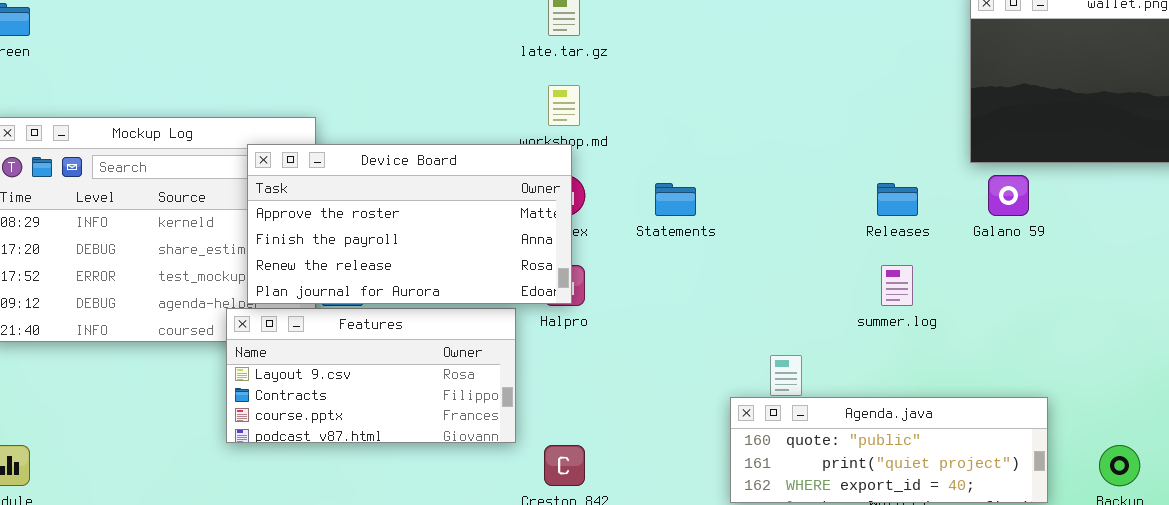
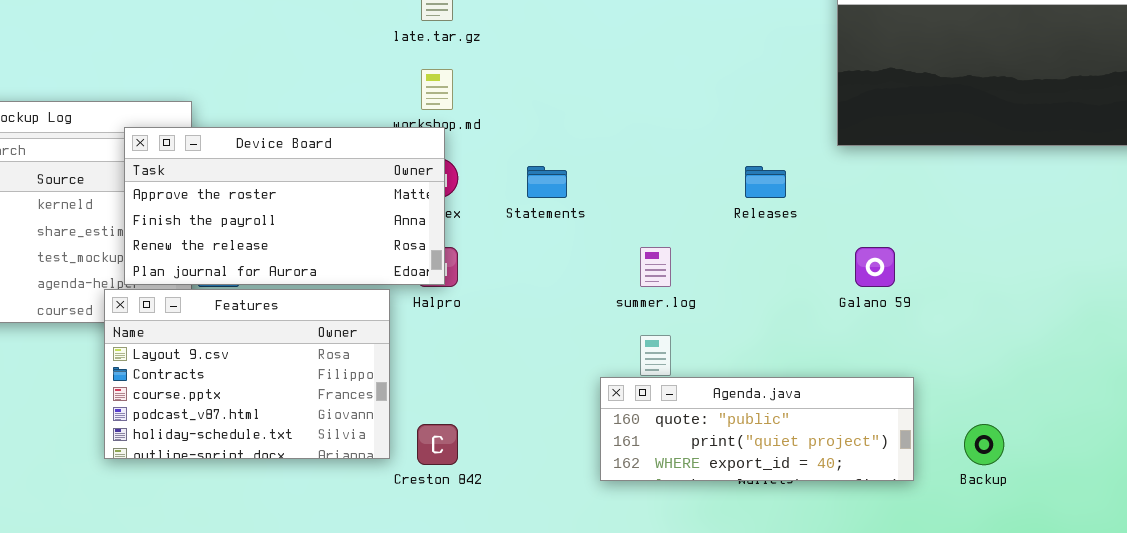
Galano 59: [988,175,1029,216] -> [855,247,895,287], moved
summer.log: [881,265,913,306] -> [640,247,671,287], moved
Features: [226,308,516,443] -> [104,289,390,459], resized

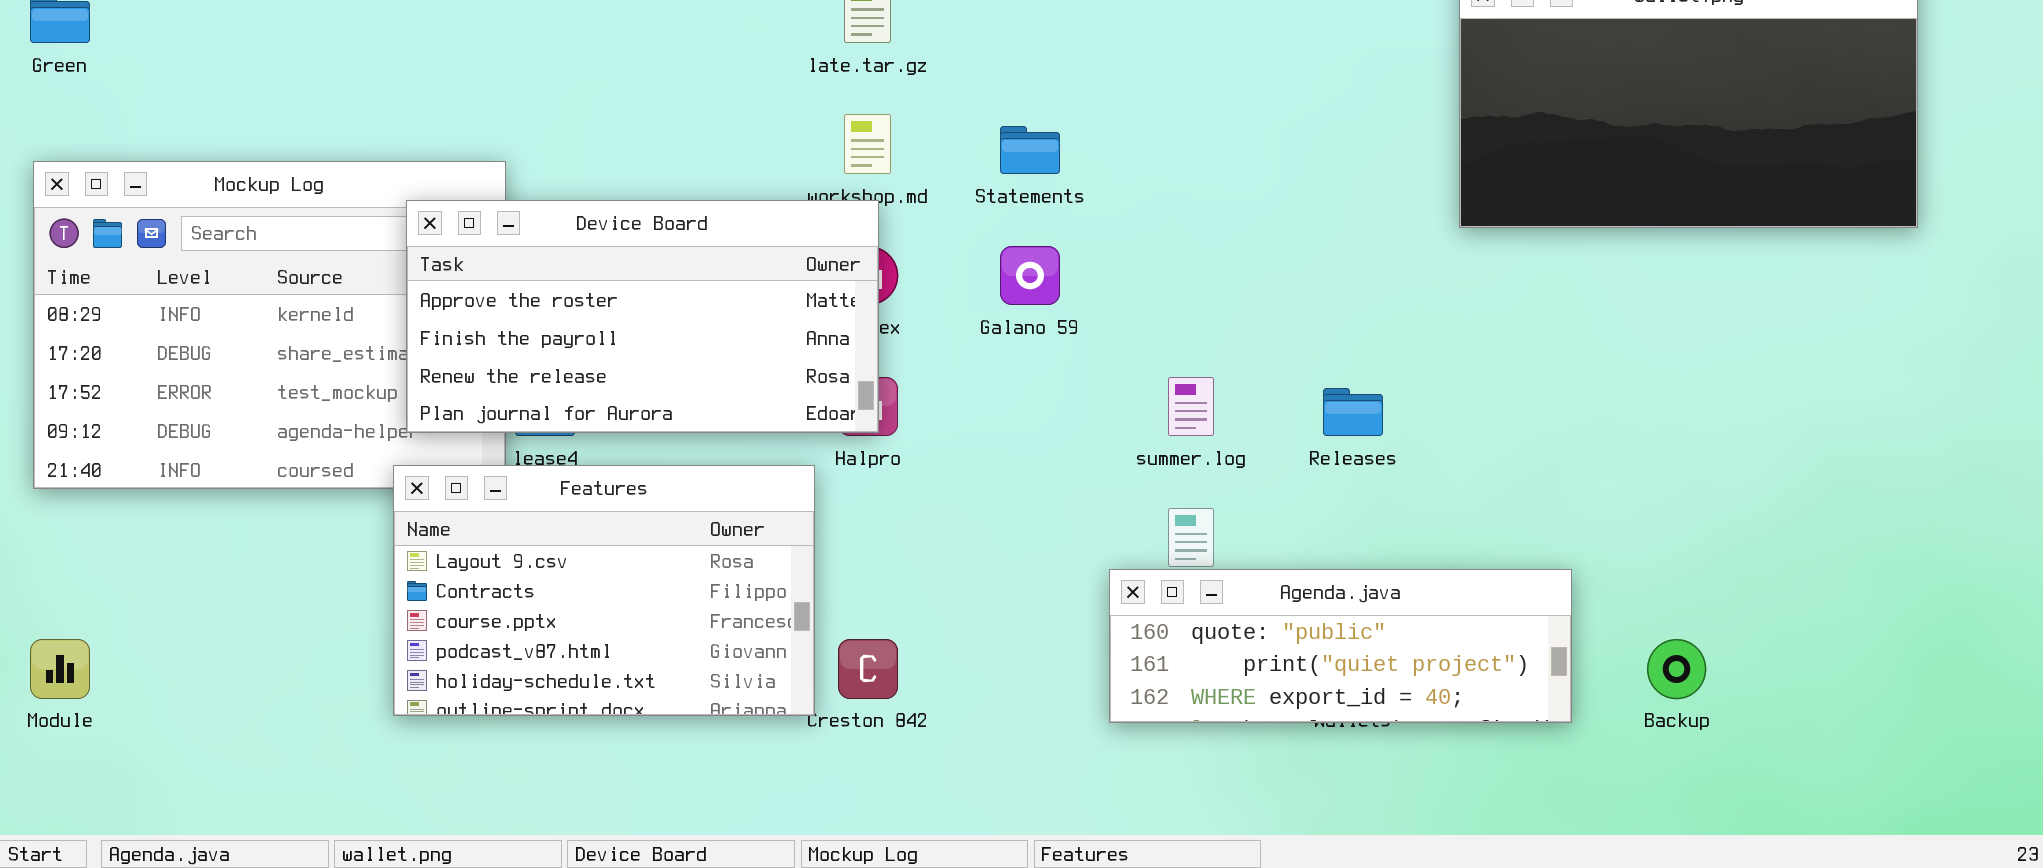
Statements: [527,166,567,198] -> [1000,126,1060,174], moved
Releases: [745,166,786,198] -> [1323,388,1383,436], moved
Galano 59: [855,247,895,287] -> [1000,246,1060,305], moved
Features: [104,289,390,459] -> [393,465,815,716], moved

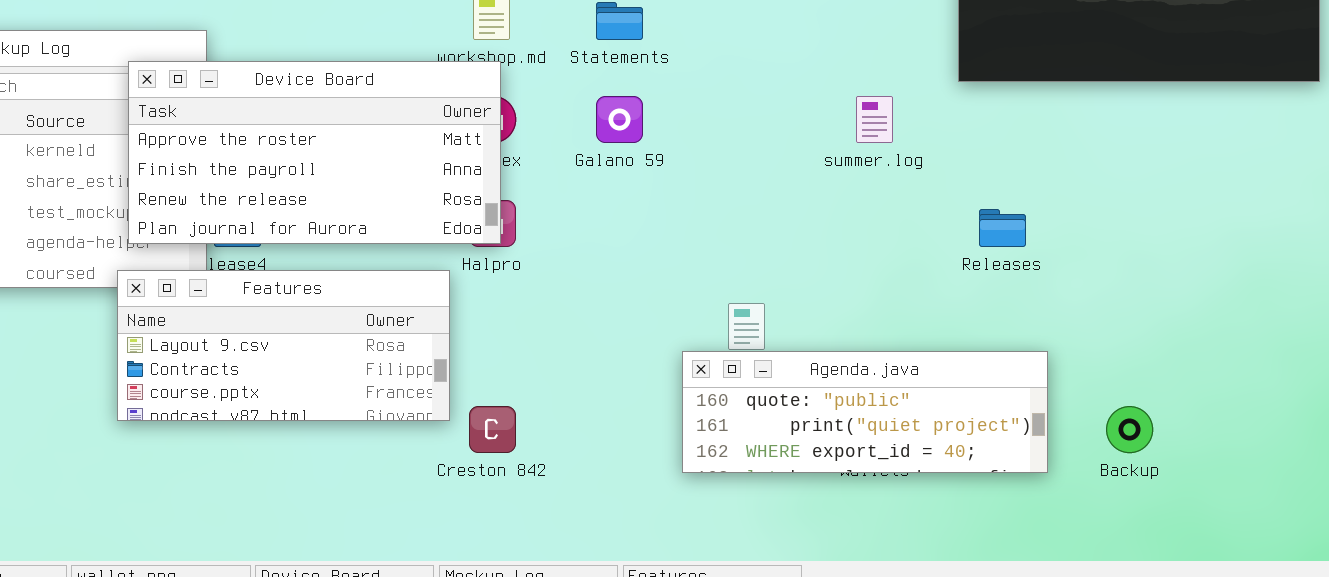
summer.log: [1168,377,1214,436] -> [856,96,893,143], moved
Releases: [1323,388,1383,436] -> [979,209,1026,247], moved
Features: [393,465,815,716] -> [117,270,450,421], resized

